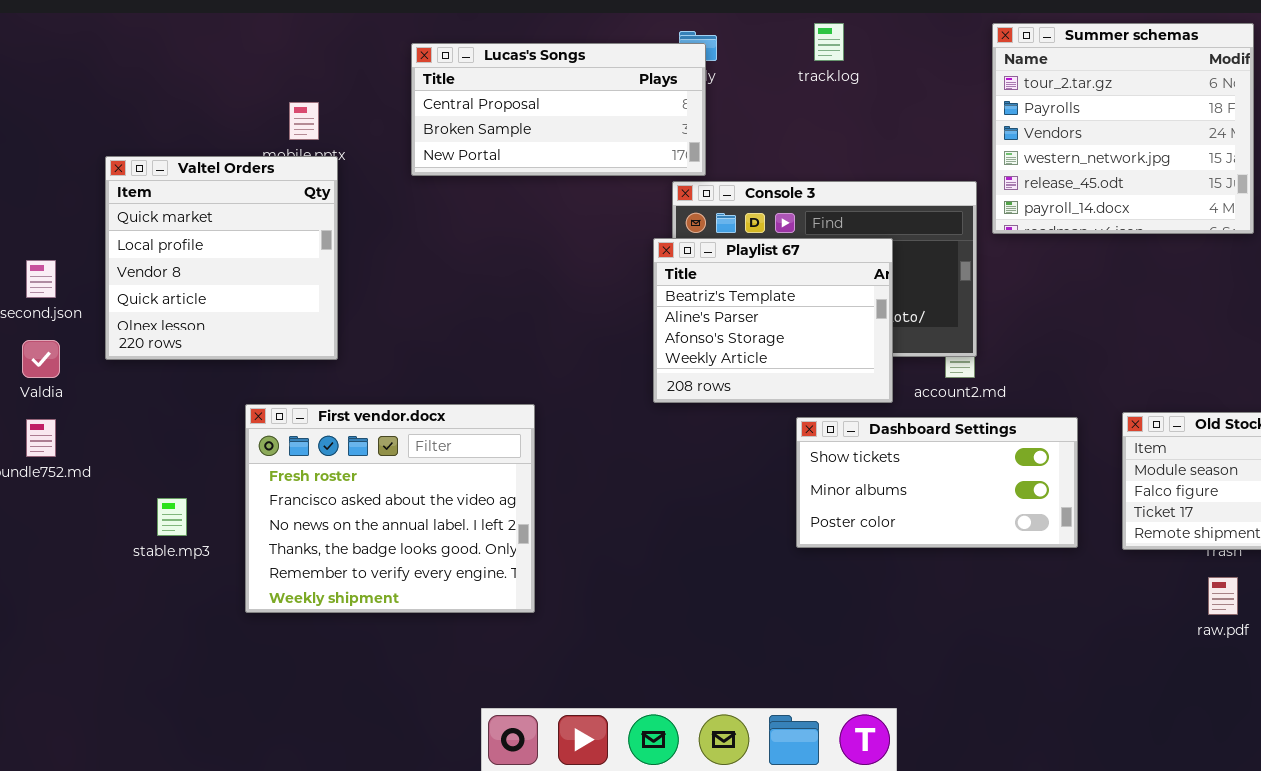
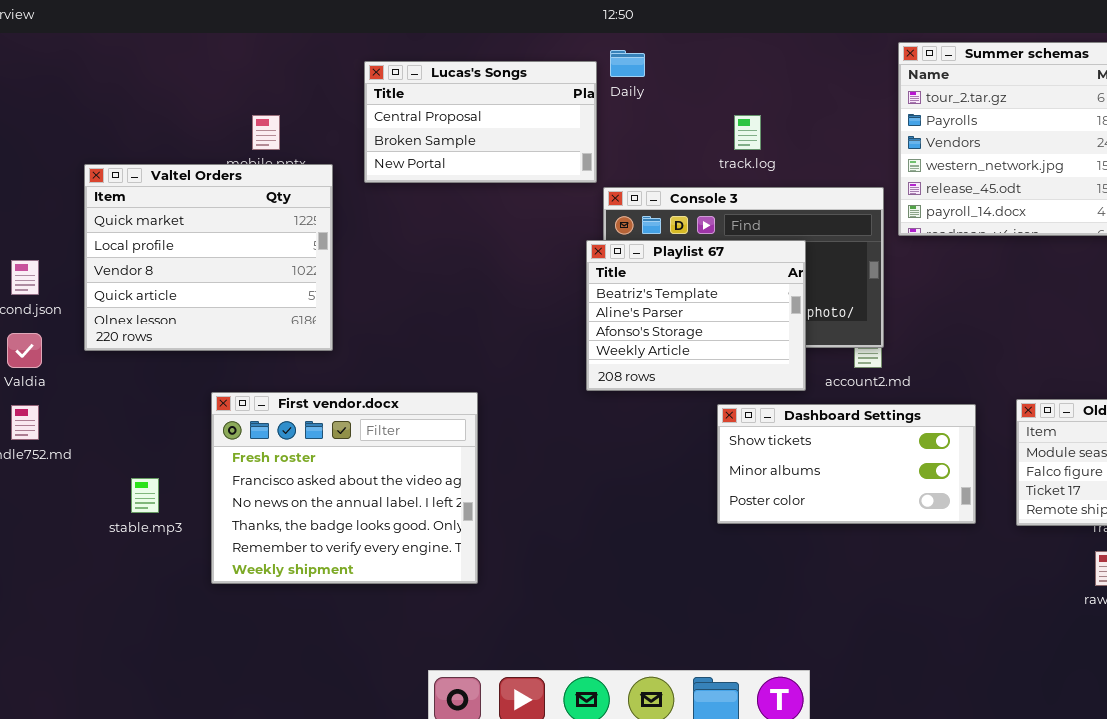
track.log: [814,23,844,61] -> [734,115,761,150], moved
Lucas's Songs: [411,43,706,176] -> [364,61,597,183], resized
Valtel Orders: [105,156,338,360] -> [84,164,333,351], resized

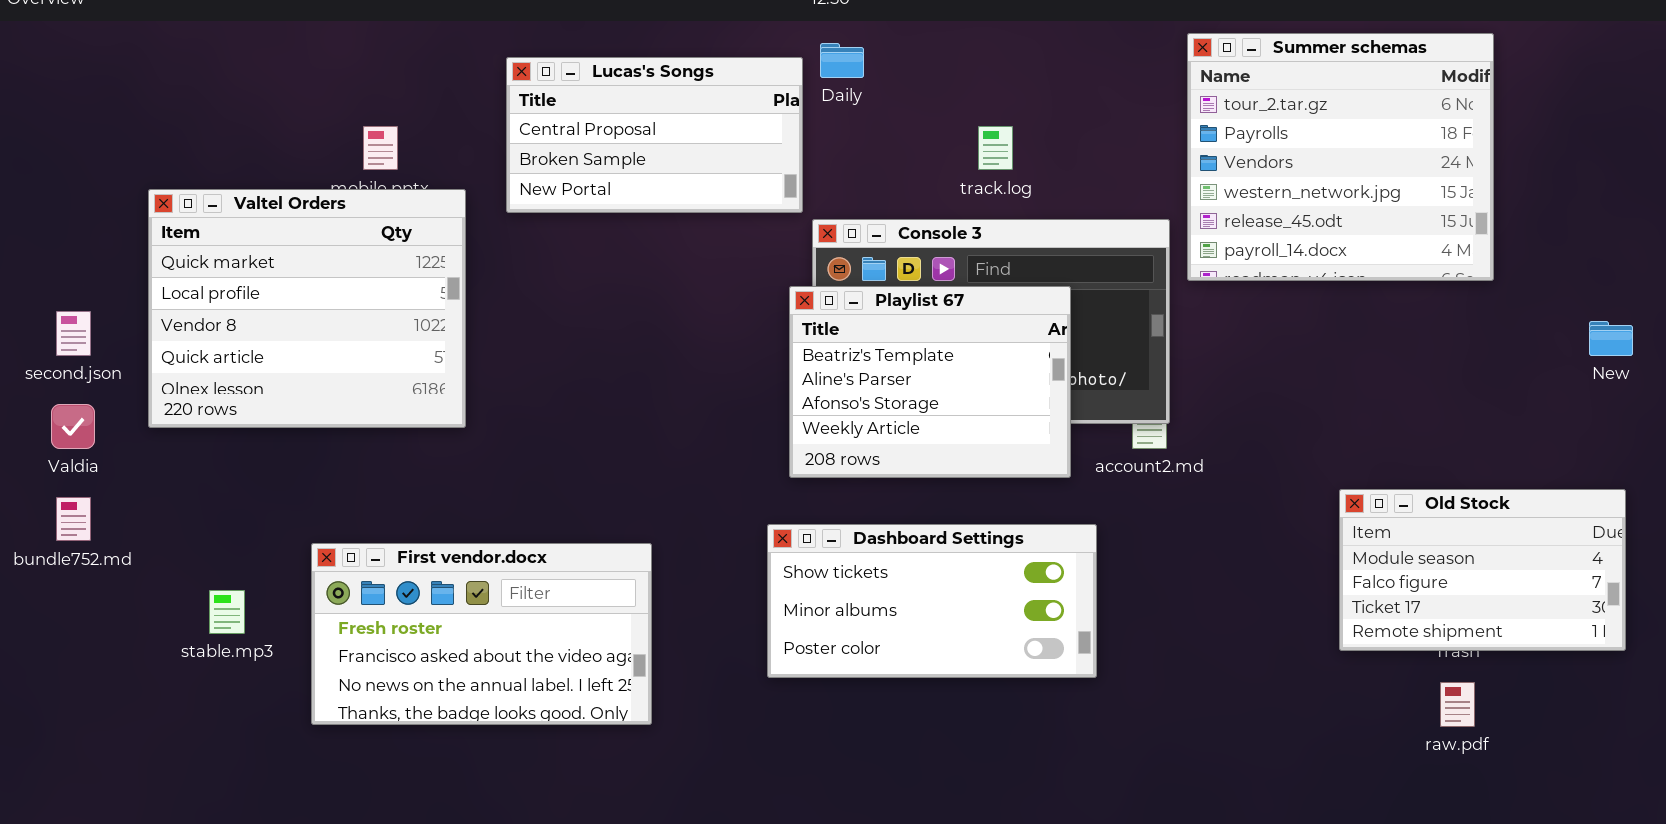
First vendor.docx: [211,392,478,584] -> [311,543,652,725], resized
Dashboard Settings: [717,404,976,524] -> [767,524,1097,678], moved

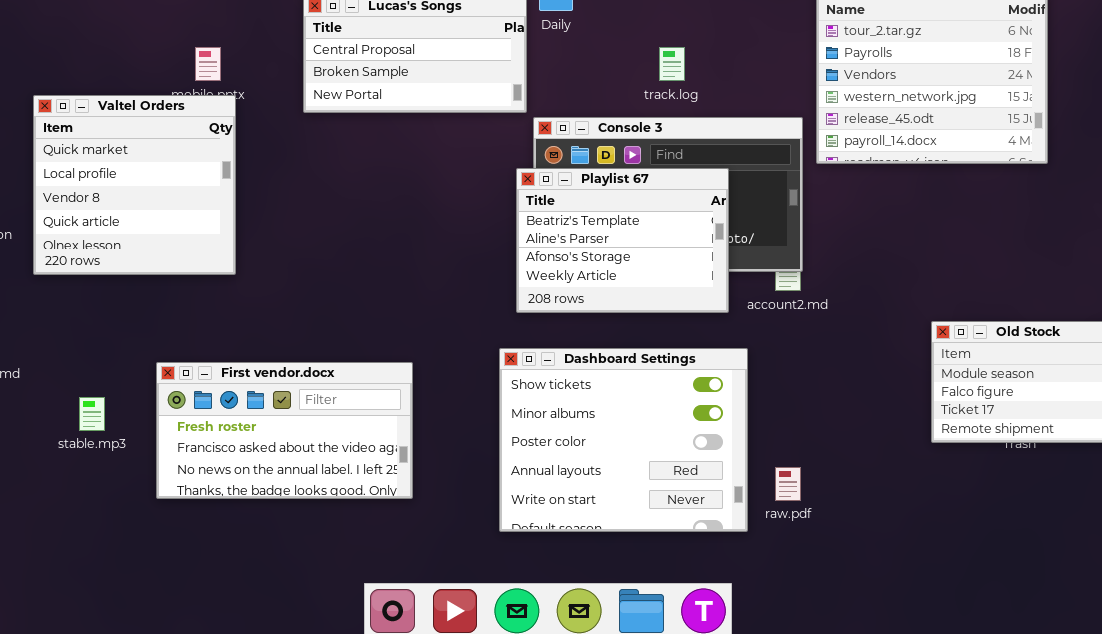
Valtel Orders: [148,189,466,428] -> [33,95,236,275], resized
Dashboard Settings: [767,524,1097,678] -> [499,348,748,532], resized
raw.pdf: [1440,682,1475,727] -> [775,467,801,501], moved

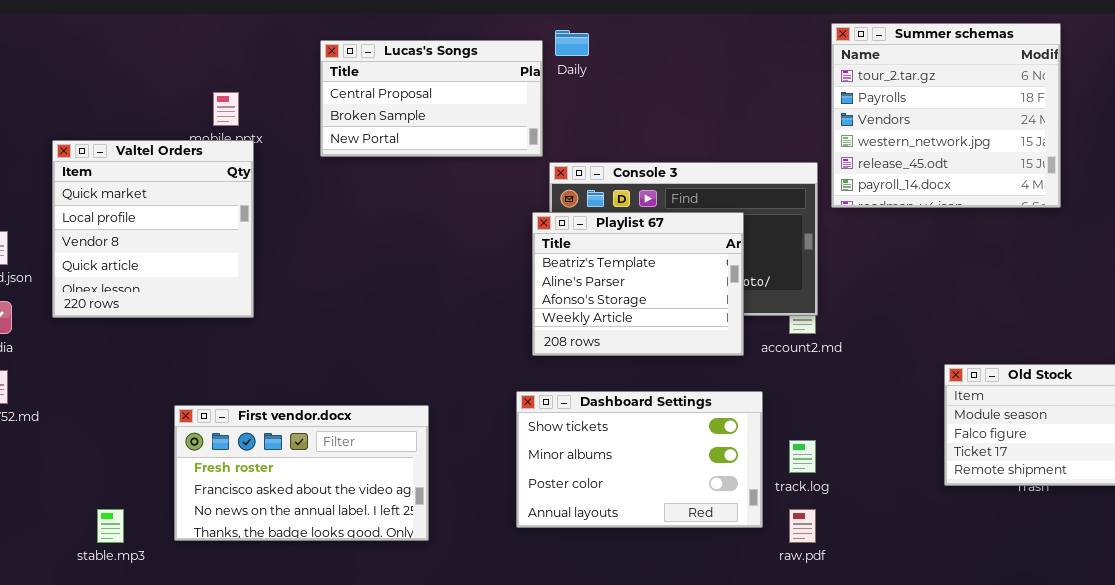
track.log: [659,47,685,81] -> [789,440,816,473], moved
Dashboard Settings: [499,348,748,532] -> [516,391,763,528], resized
stable.mp3: [79,397,105,431] -> [97,509,124,543], moved

